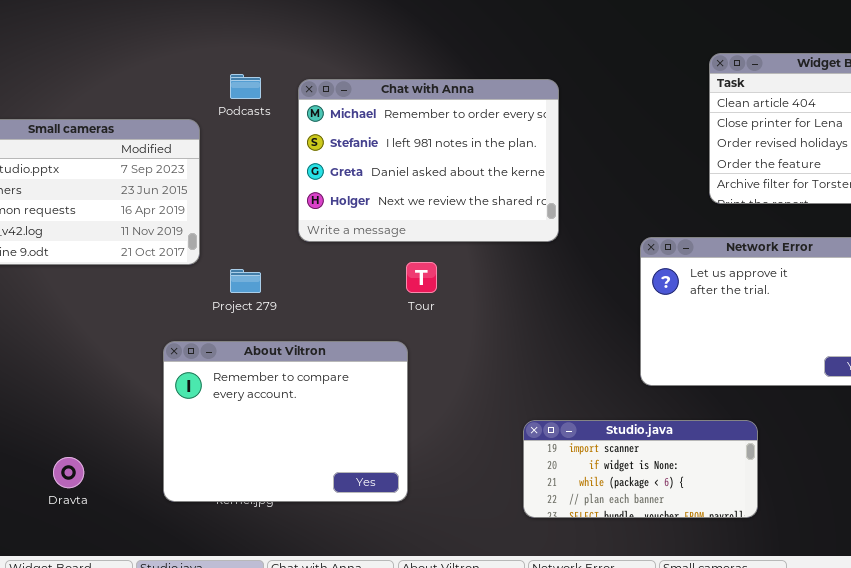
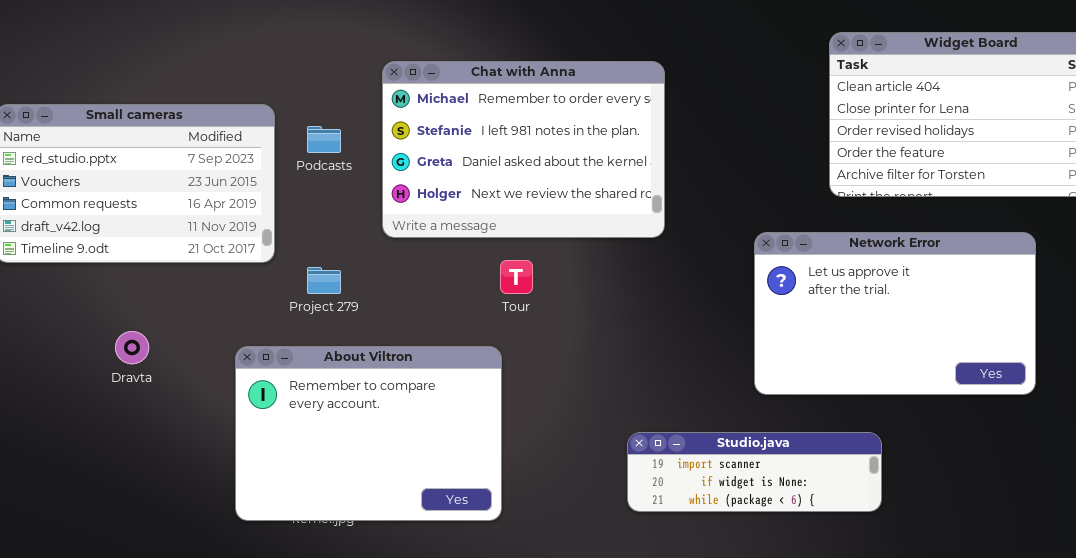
Podcasts: [230,74,261,99] -> [307,126,341,153], moved
Studio.java: [523,420,758,518] -> [627,432,882,512], resized
Dravta: [53,457,84,488] -> [115,331,149,364], moved

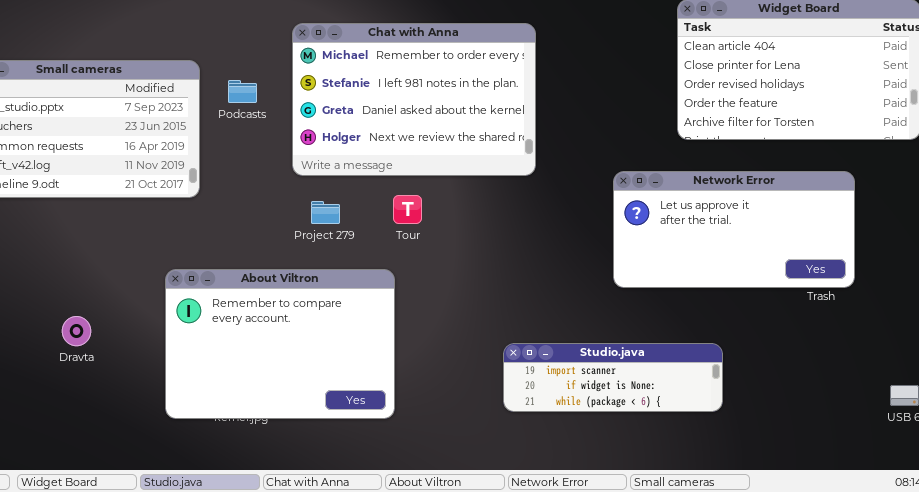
Network Error: [754,232,1036,395] -> [613,171,855,288], resized
Project 279: [307,267,341,294] -> [311,201,340,224], moved
Dravta: [115,331,149,364] -> [62,316,91,346], moved

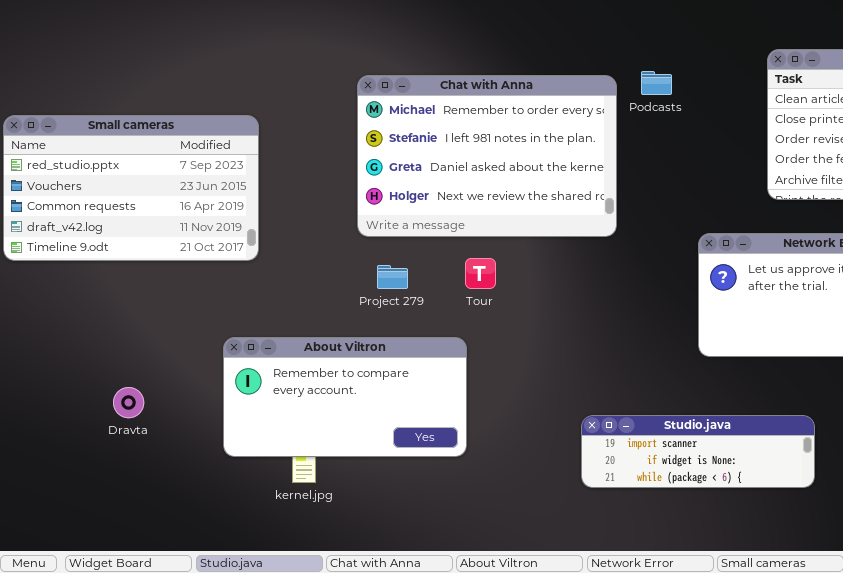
Podcasts: [228,80,257,103] -> [641,71,672,95], moved
About Viltron: [165,269,395,419] -> [223,337,467,457], resized

